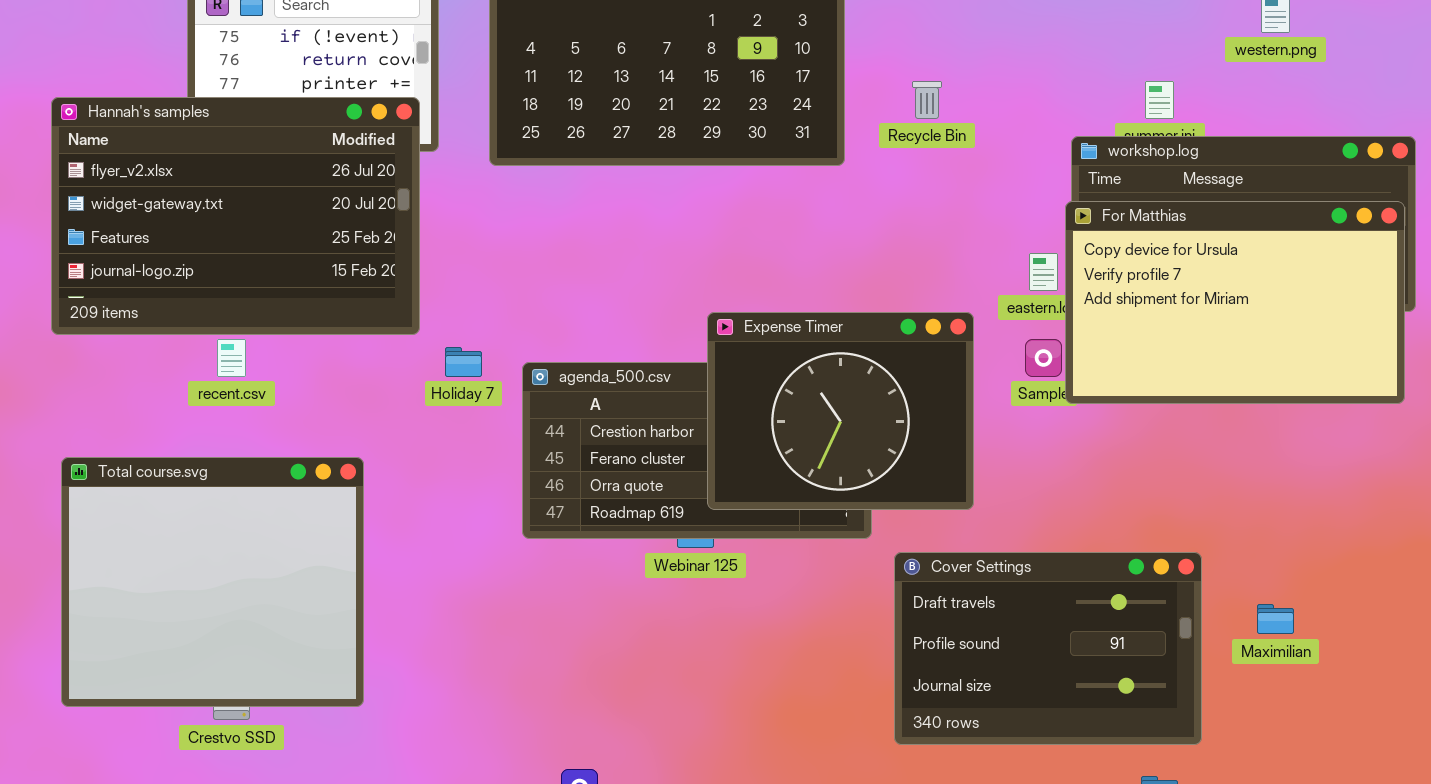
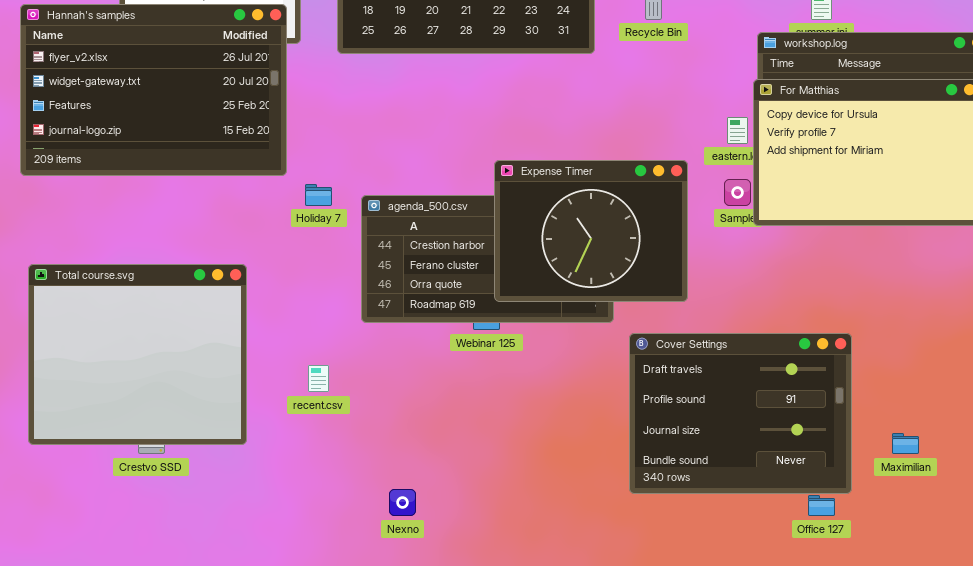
recent.csv: [217,339,246,377] -> [308,365,329,392], moved
Cover Settings: [894,552,1202,745] -> [629,333,852,494], resized
Maximilian: [1257,604,1294,634] -> [892,433,919,454], moved

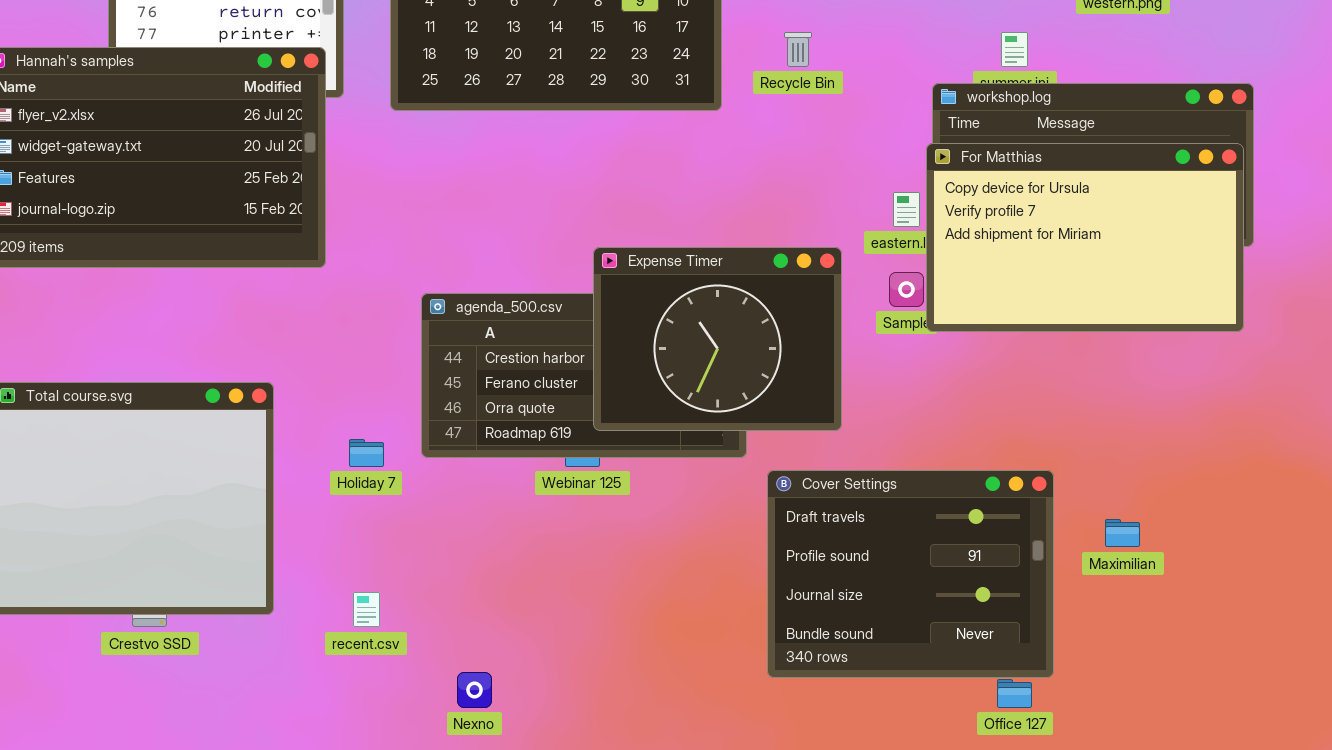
Holiday 7: [305,184,332,206] -> [349,439,384,467], moved
recent.csv: [308,365,329,392] -> [353,592,380,627], moved
Maximilian: [892,433,919,454] -> [1105,519,1140,547], moved

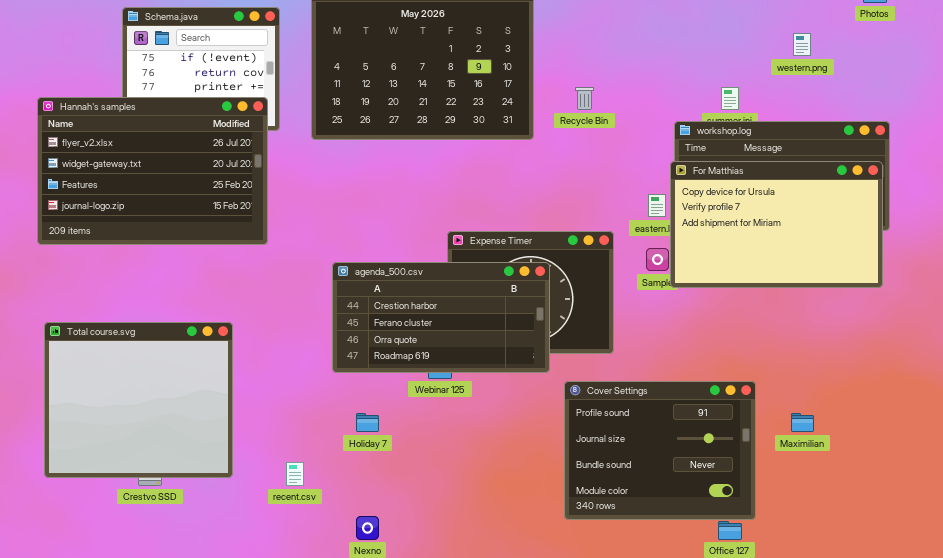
agenda_500.csv: [421,293,747,458] -> [332,262,550,373], raised
Holiday 7: [349,439,384,467] -> [356,413,379,432], moved
Cover Settings: [767,470,1054,678] -> [564,381,756,520], scrolled down 1 row

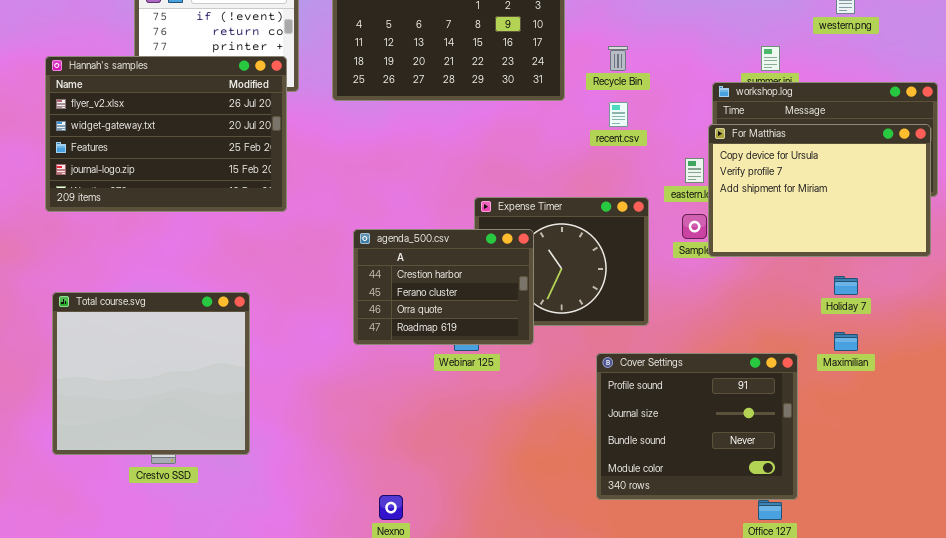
agenda_500.csv: [332,262,550,373] -> [353,229,534,345], resized
Holiday 7: [356,413,379,432] -> [834,276,858,295], moved
Maximilian: [791,413,814,432] -> [834,332,858,351], moved
recent.csv: [286,462,304,486] -> [609,102,628,127], moved

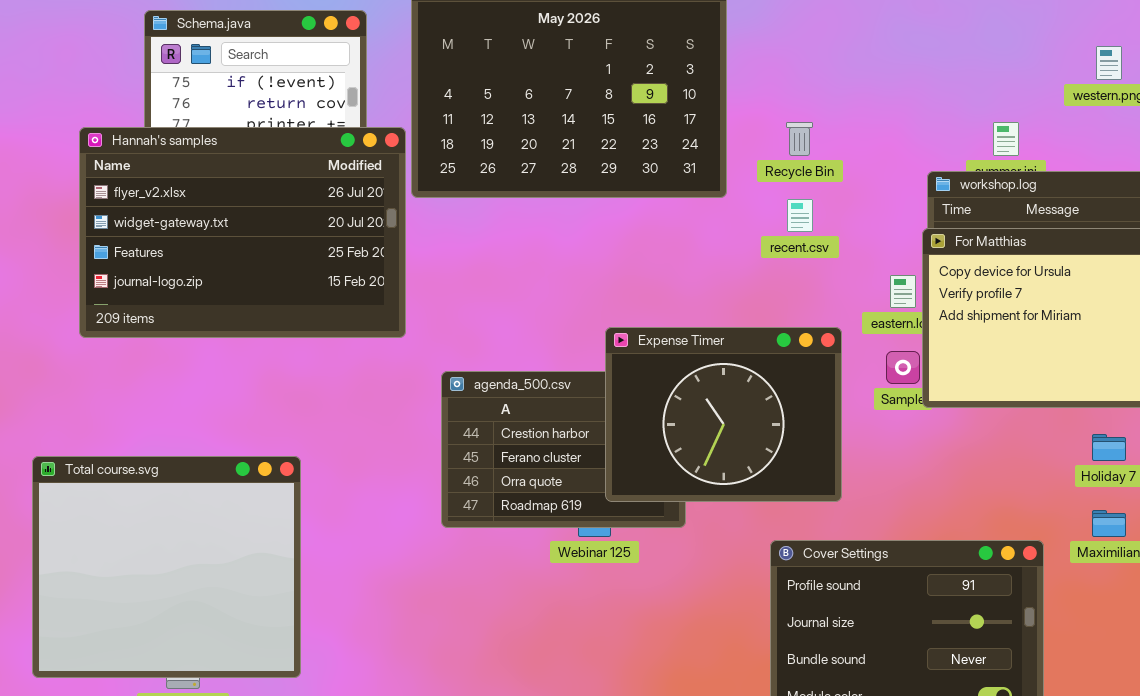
Hannah's samples: [45,56,287,212] -> [79,127,406,338], moved
Expense Timer: [474,197,649,326] -> [605,327,842,502], raised

